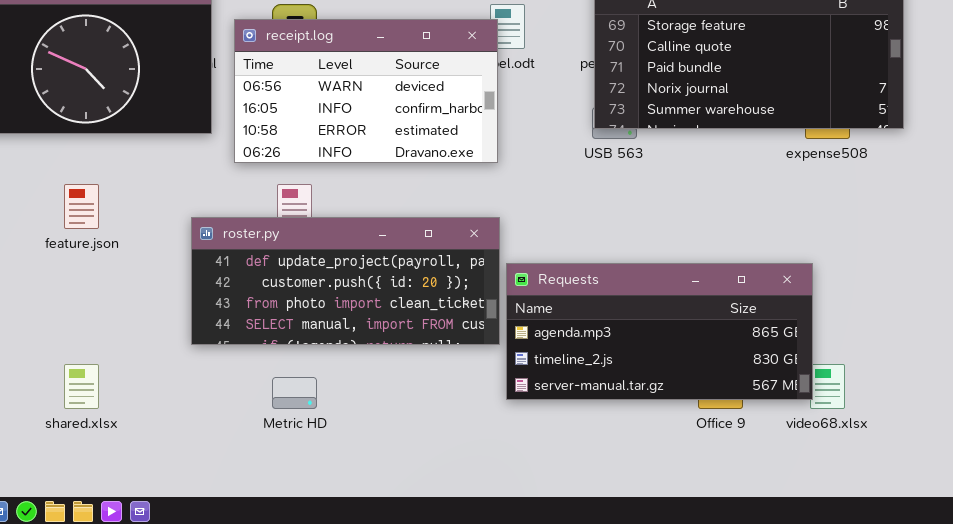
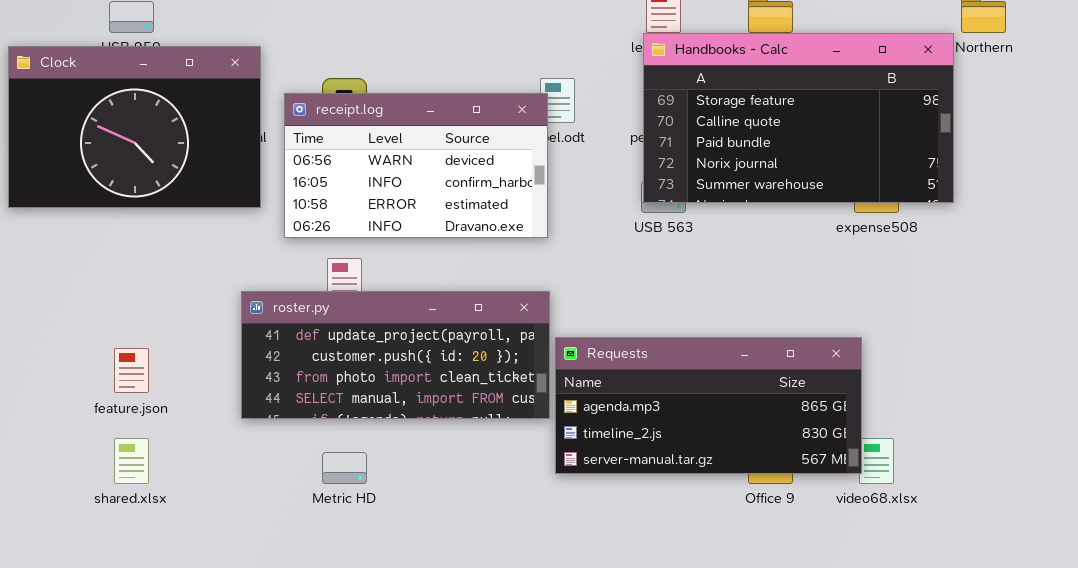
feature.json: [64,184,99,229] -> [114,348,149,393], moved

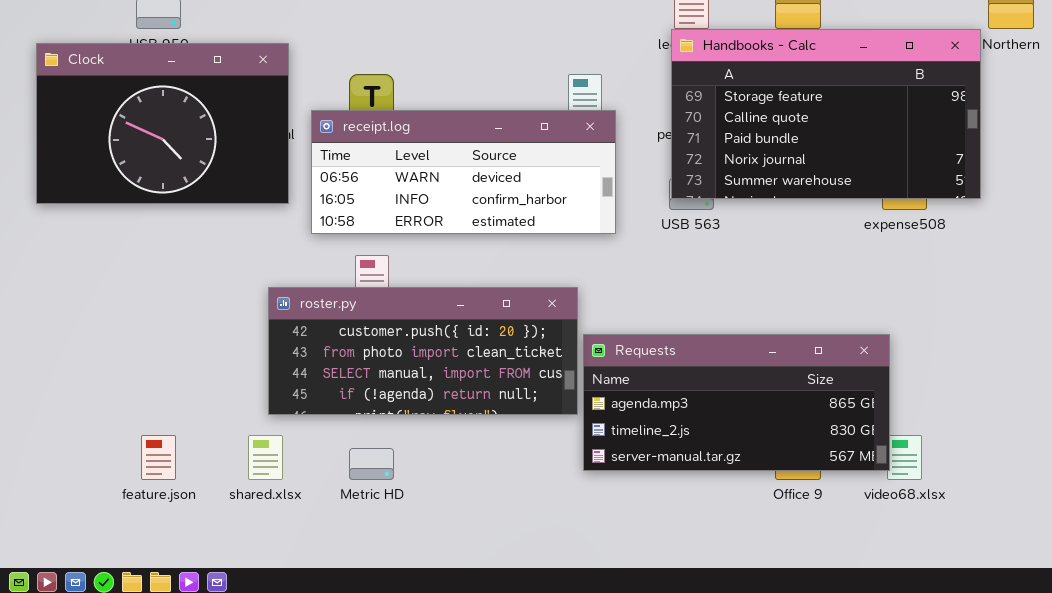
receipt.log: [284,93,548,238] -> [311,110,616,234], resized
roster.py: [241,291,550,419] -> [268,287,578,415], scrolled down 1 row
feature.json: [114,348,149,393] -> [141,435,176,480], moved
shared.xlsx: [114,438,149,484] -> [248,435,283,480], moved

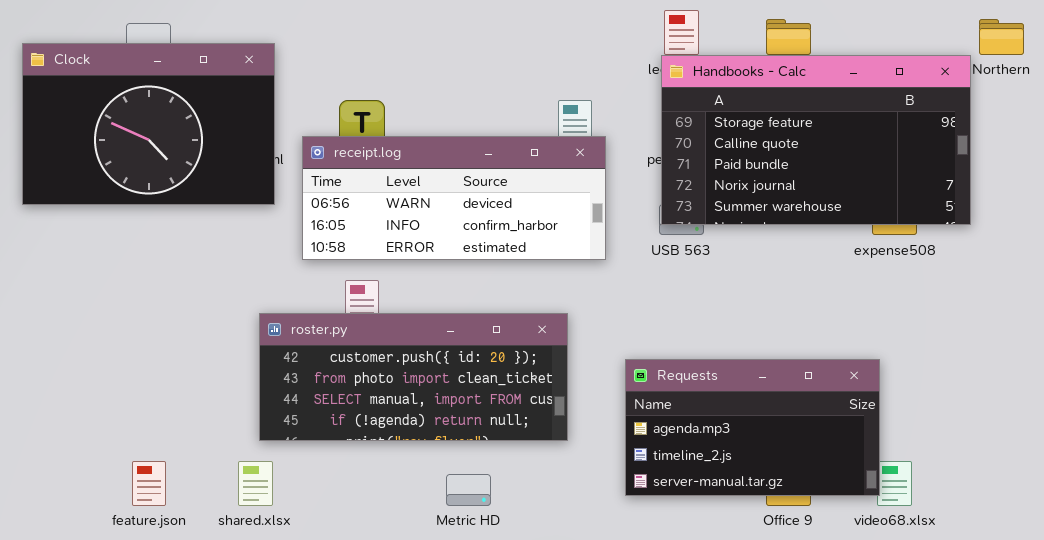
Clock: [36,43,289,204] -> [22,43,275,205], moved
Requests: [583,334,890,471] -> [625,359,880,496], resized
Metric HD: [349,448,394,480] -> [446,474,491,506], moved

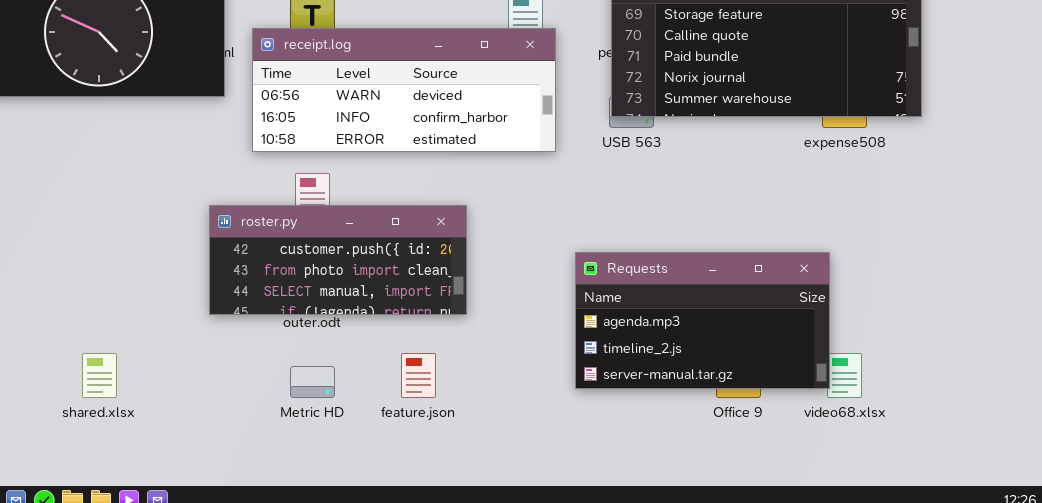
roster.py: [259,313,568,441] -> [209,205,467,315], resized
feature.json: [132,461,166,506] -> [401,353,436,398], moved
shared.xlsx: [238,461,273,506] -> [82,353,117,398], moved
Metric HD: [446,474,491,506] -> [290,366,335,398], moved

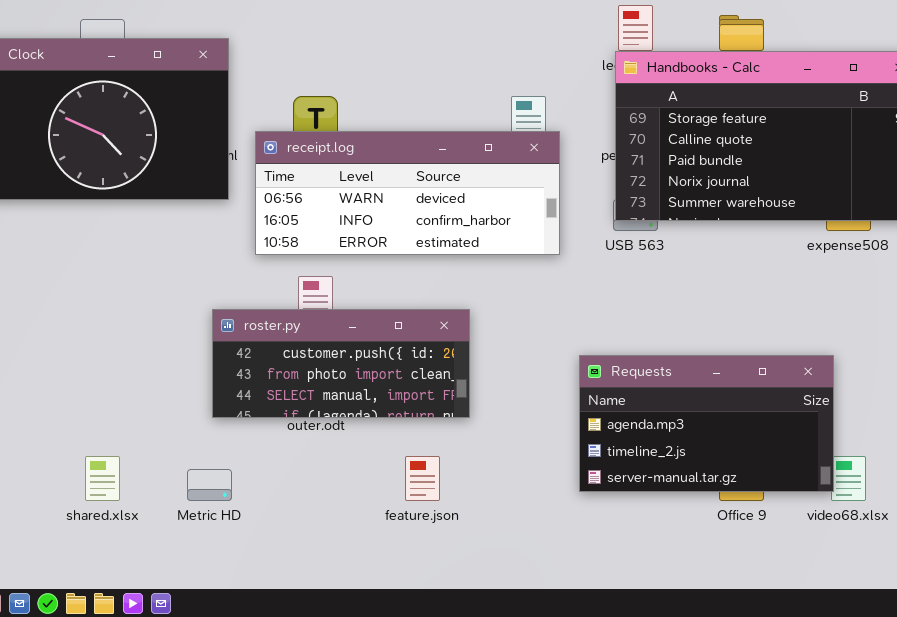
Metric HD: [290,366,335,398] -> [187,469,232,501], moved

